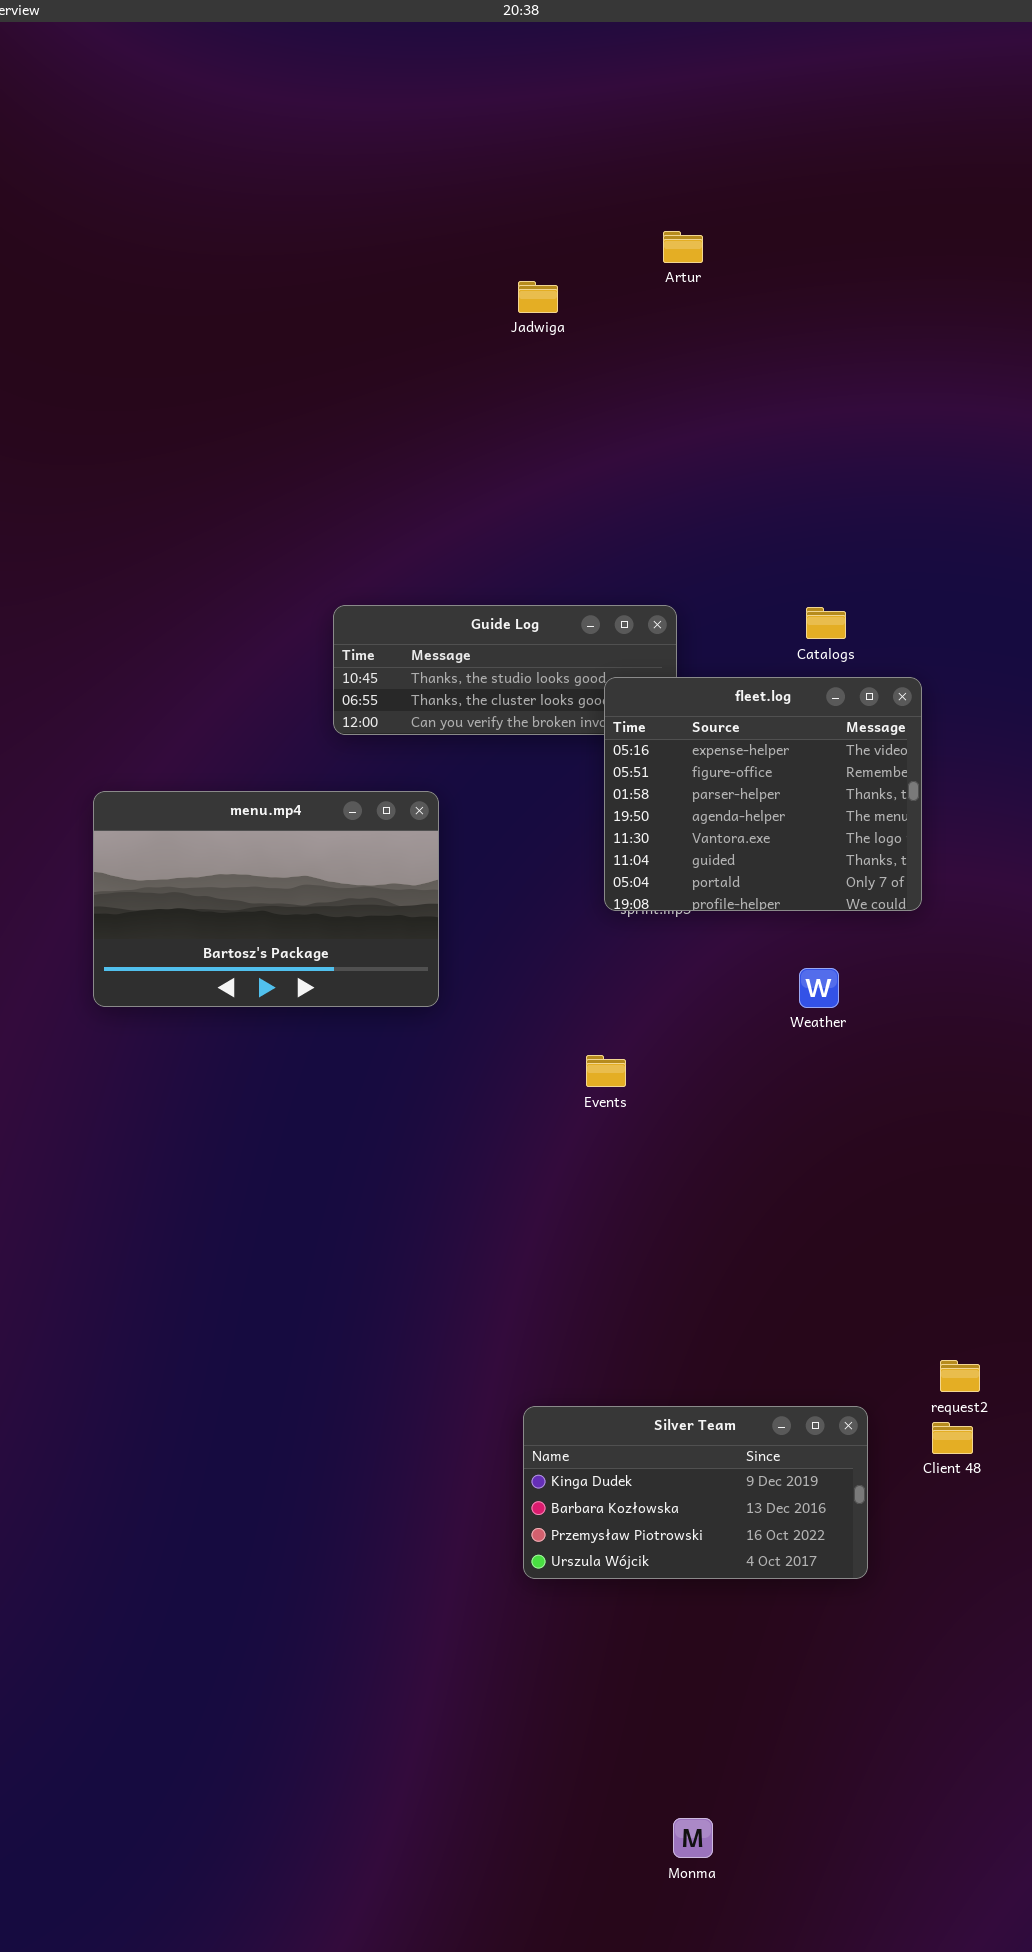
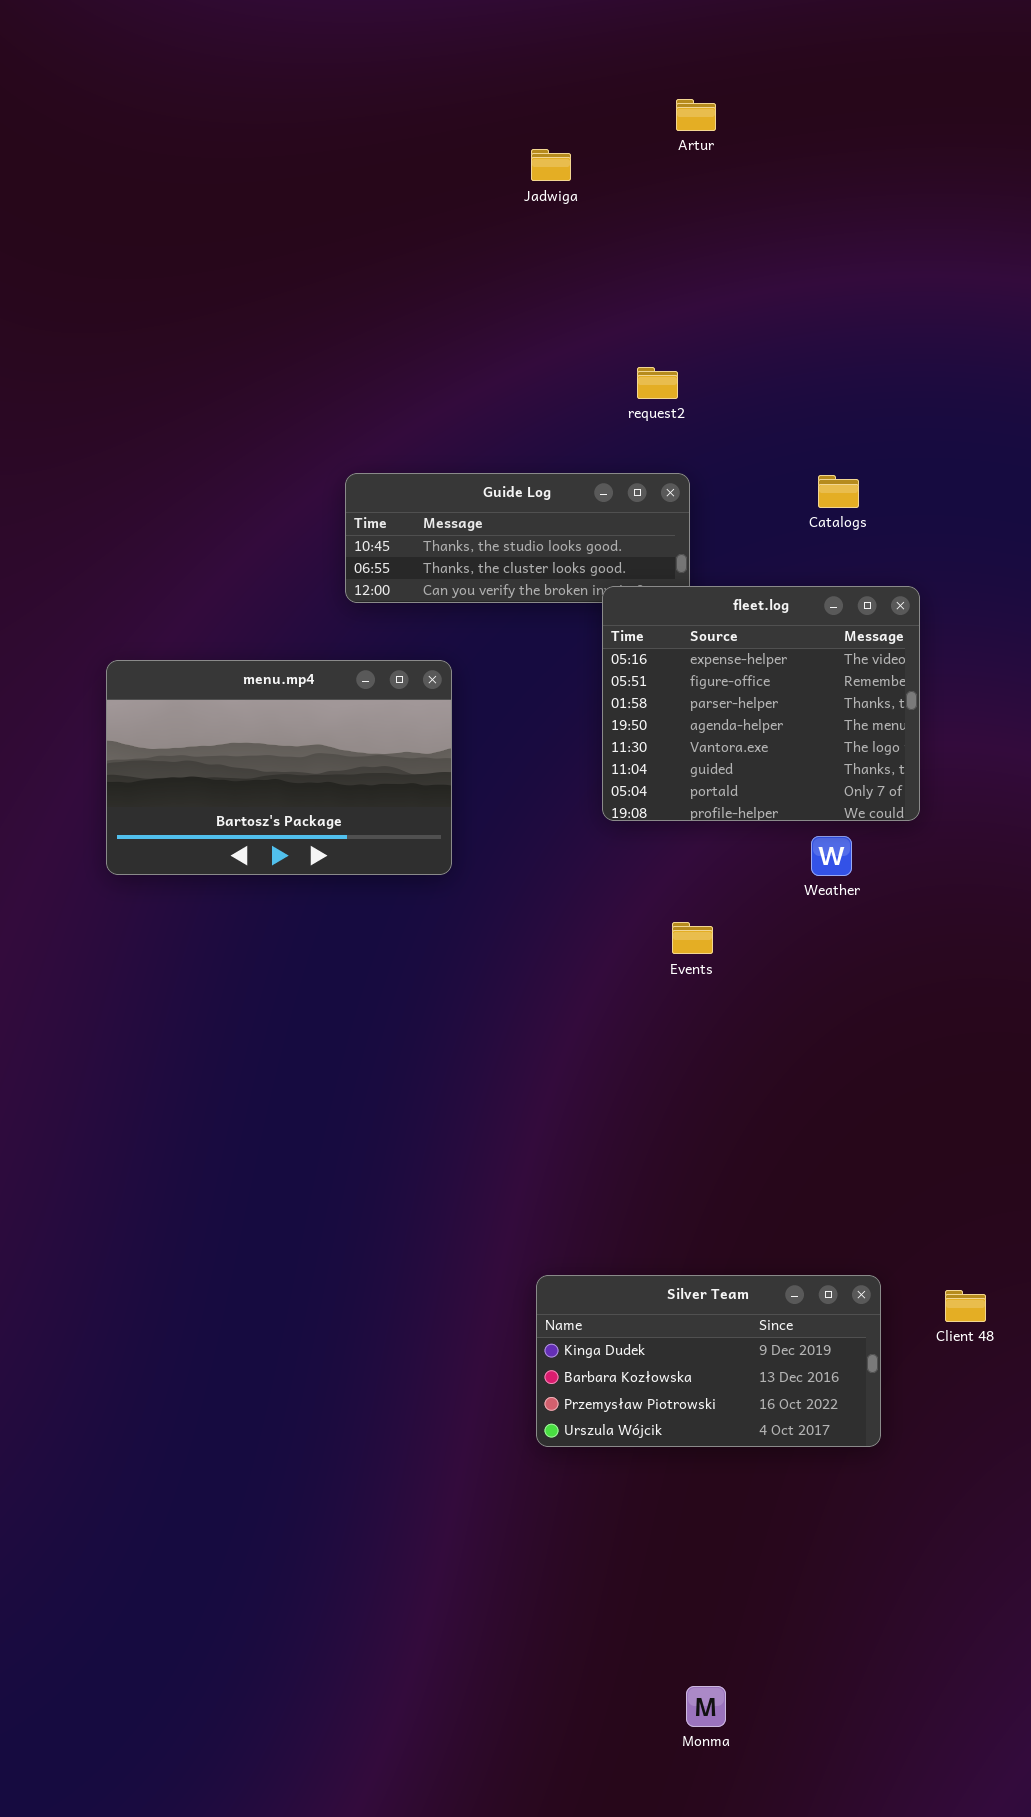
fleet.log: [604,677,922,911] -> [602,586,920,821], moved
Events: [586,1055,626,1087] -> [672,922,713,954], moved
request2: [940,1360,980,1392] -> [637,367,678,399], moved

